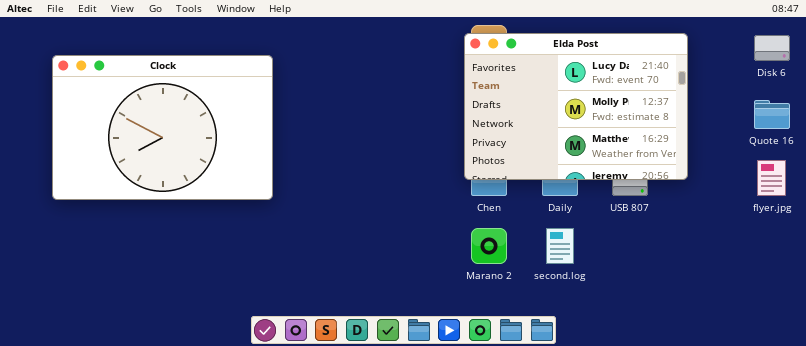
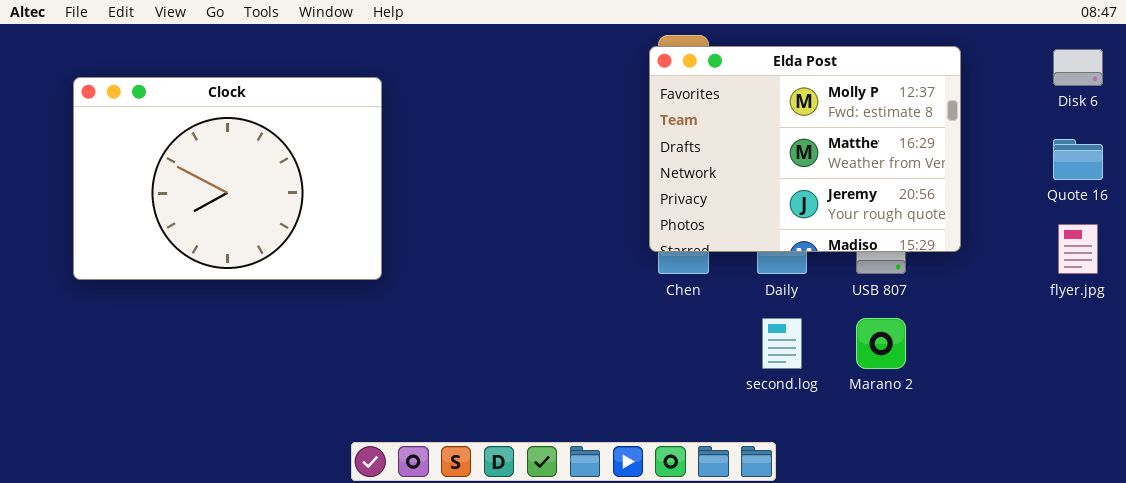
Elda Post: [464,33,688,180] -> [649,46,961,252], scrolled down 1 row
Marano 2: [471,228,507,264] -> [856,318,906,369], moved

